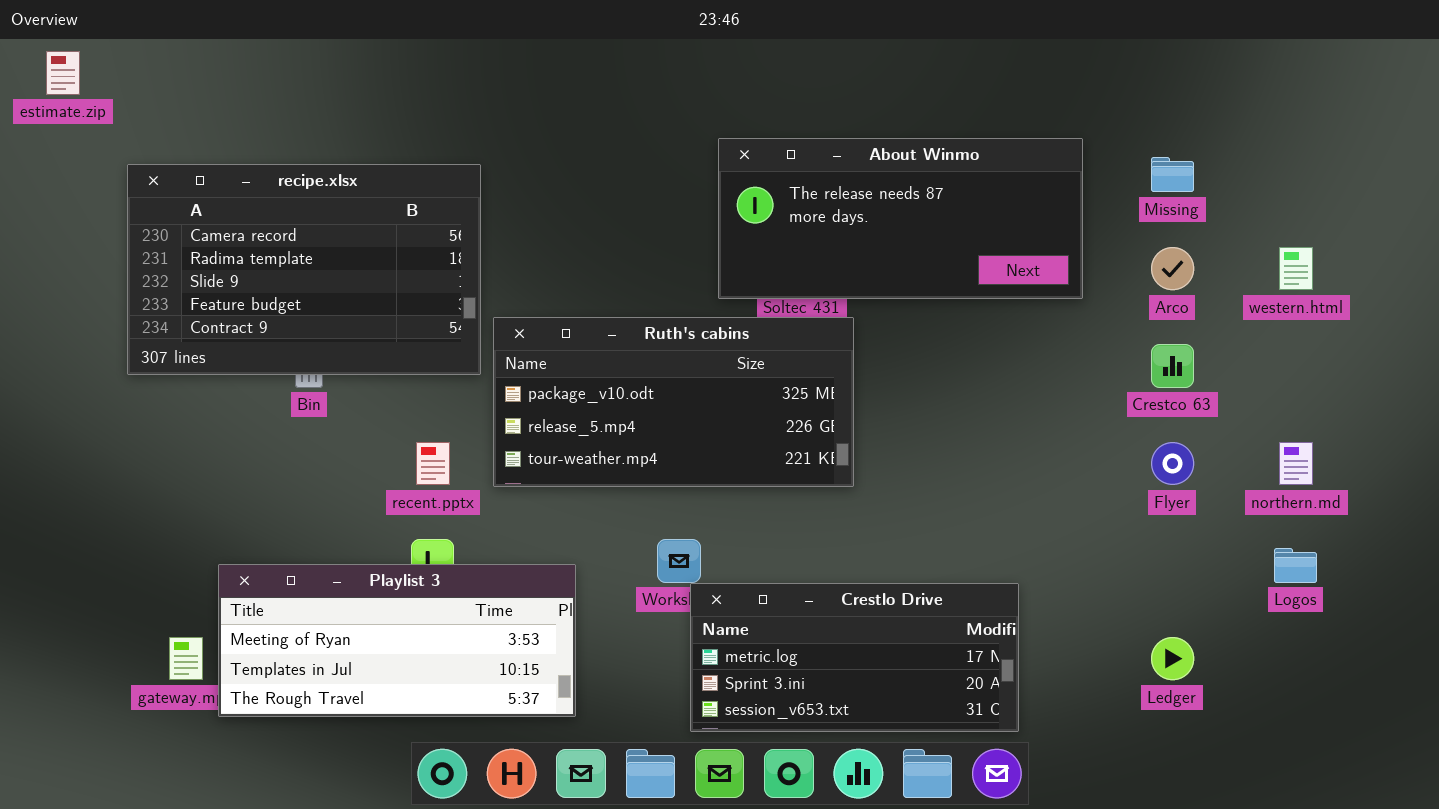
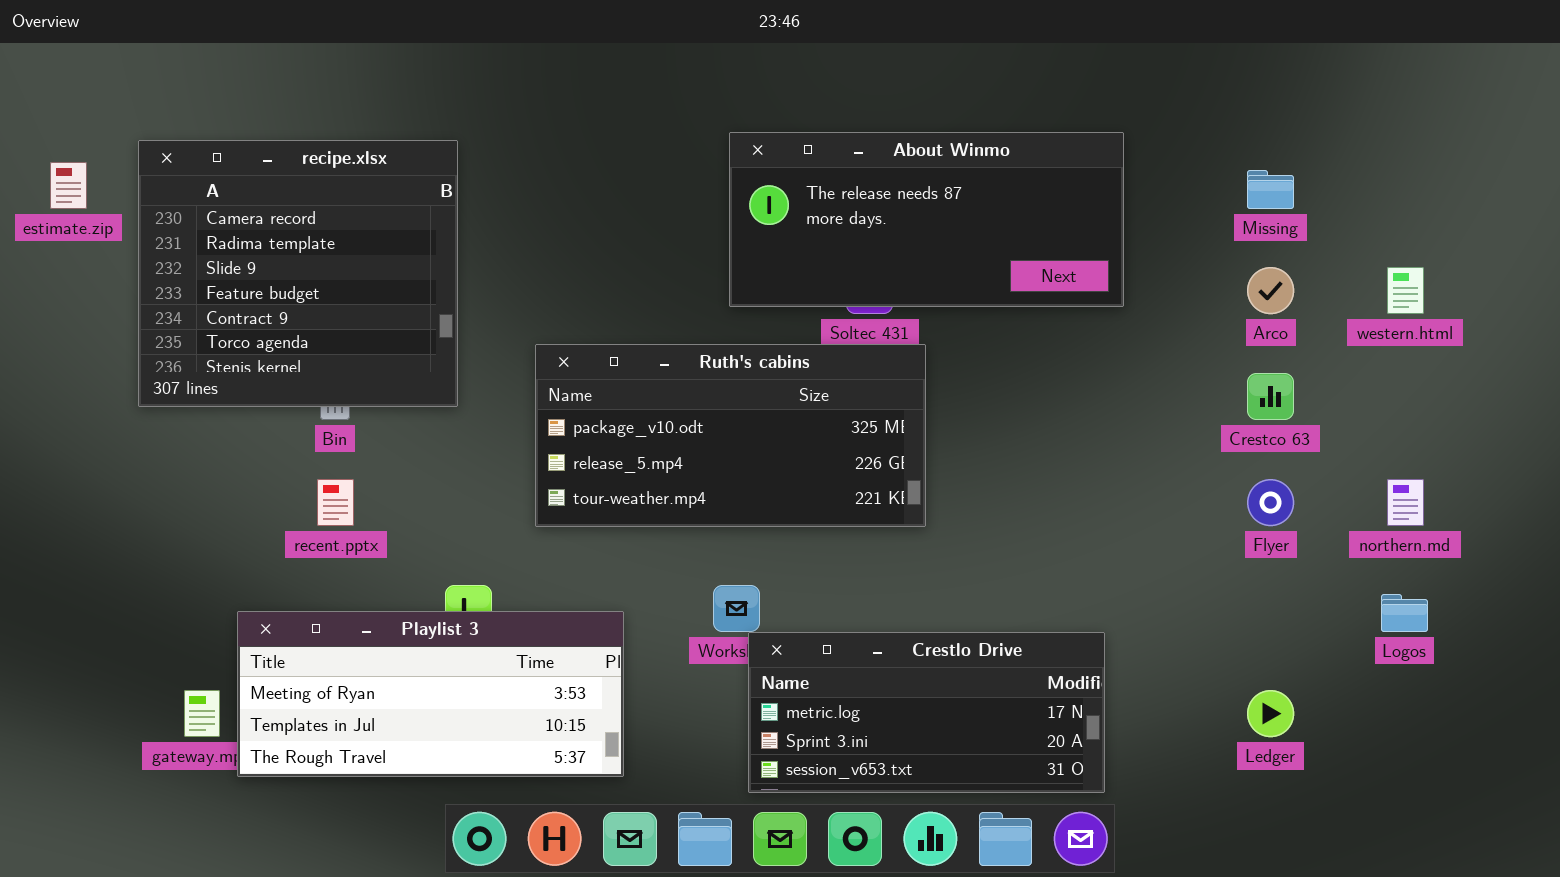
estimate.zip: [46,51,80,95] -> [50,162,87,209], moved
About Winmo: [718,138,1083,299] -> [729,132,1124,307], moved
recipe.xlsx: [127,164,481,375] -> [138,140,458,407], resized
recent.pptx: [416,442,450,485] -> [317,479,354,526], moved

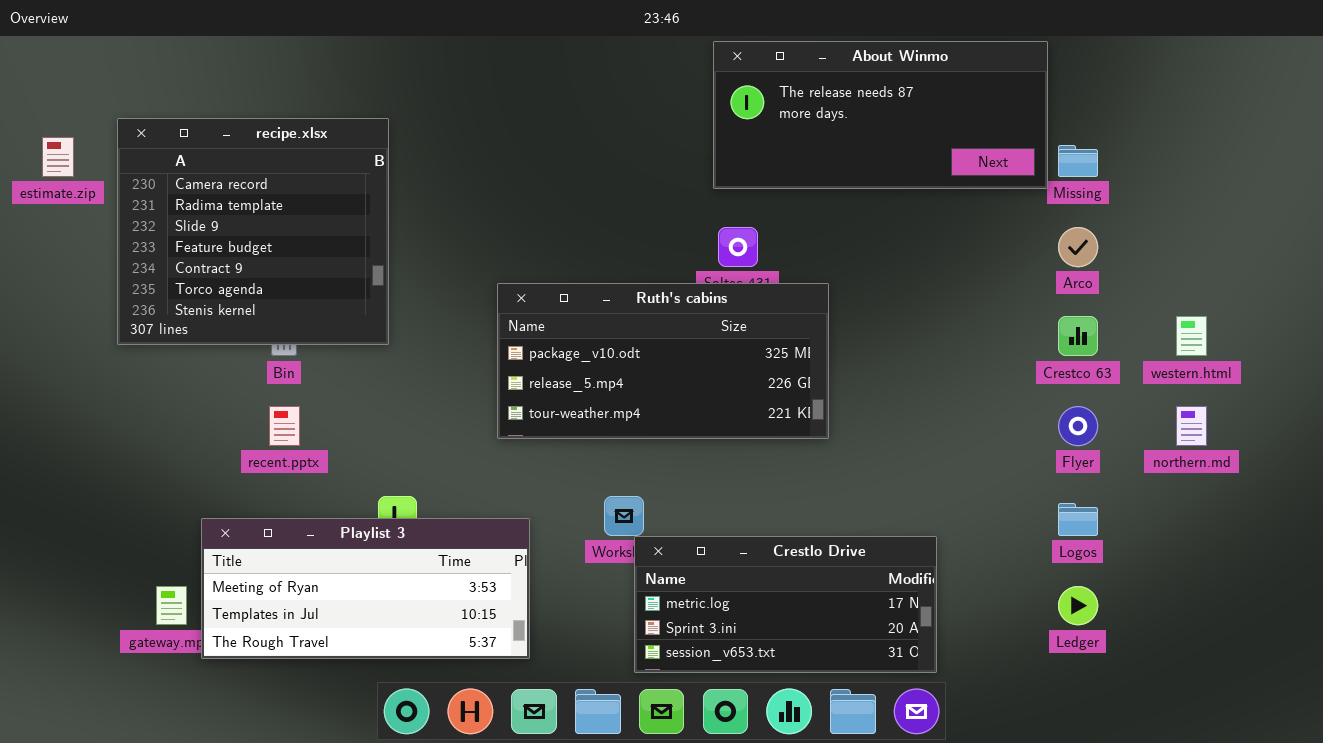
About Winmo: [729,132,1124,307] -> [713,41,1048,189], moved
western.html: [1387,267,1424,314] -> [1176,316,1207,356], moved
Ruth's cabins: [535,344,926,527] -> [497,283,829,439], moved
Logos: [1381,594,1428,632] -> [1058,503,1098,536], moved

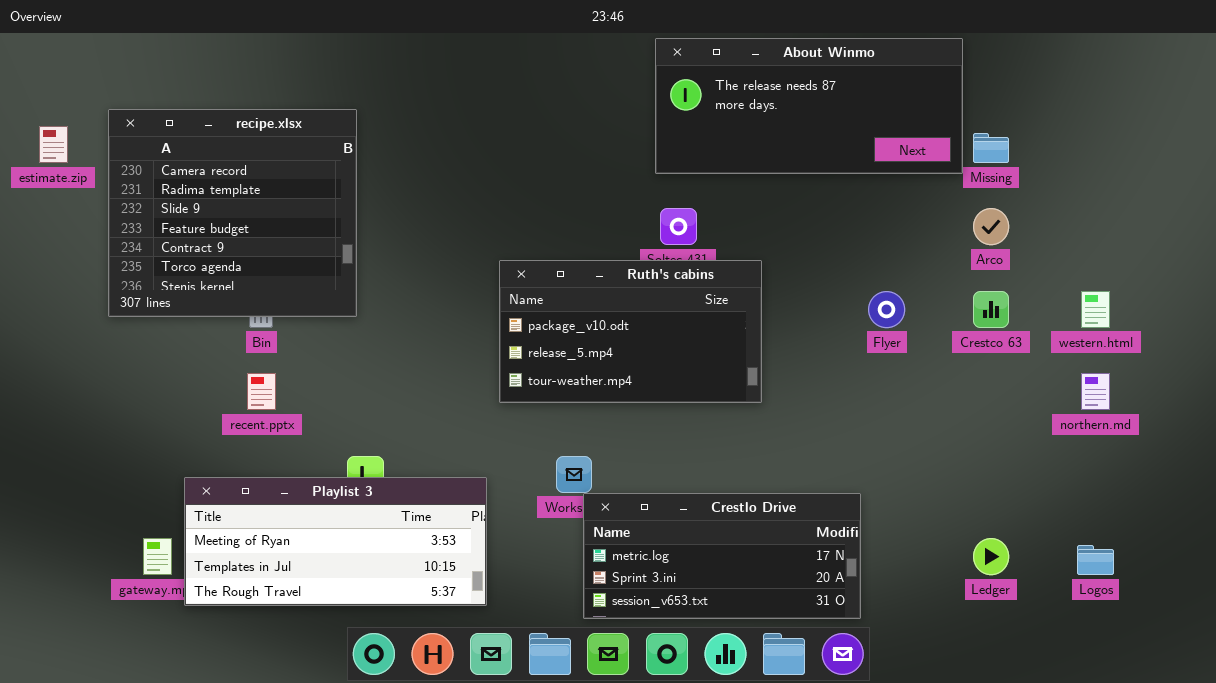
Ruth's cabins: [497,283,829,439] -> [499,260,762,403], resized
Flyer: [1058,406,1098,446] -> [868,291,905,328], moved
Logos: [1058,503,1098,536] -> [1077,545,1114,575], moved

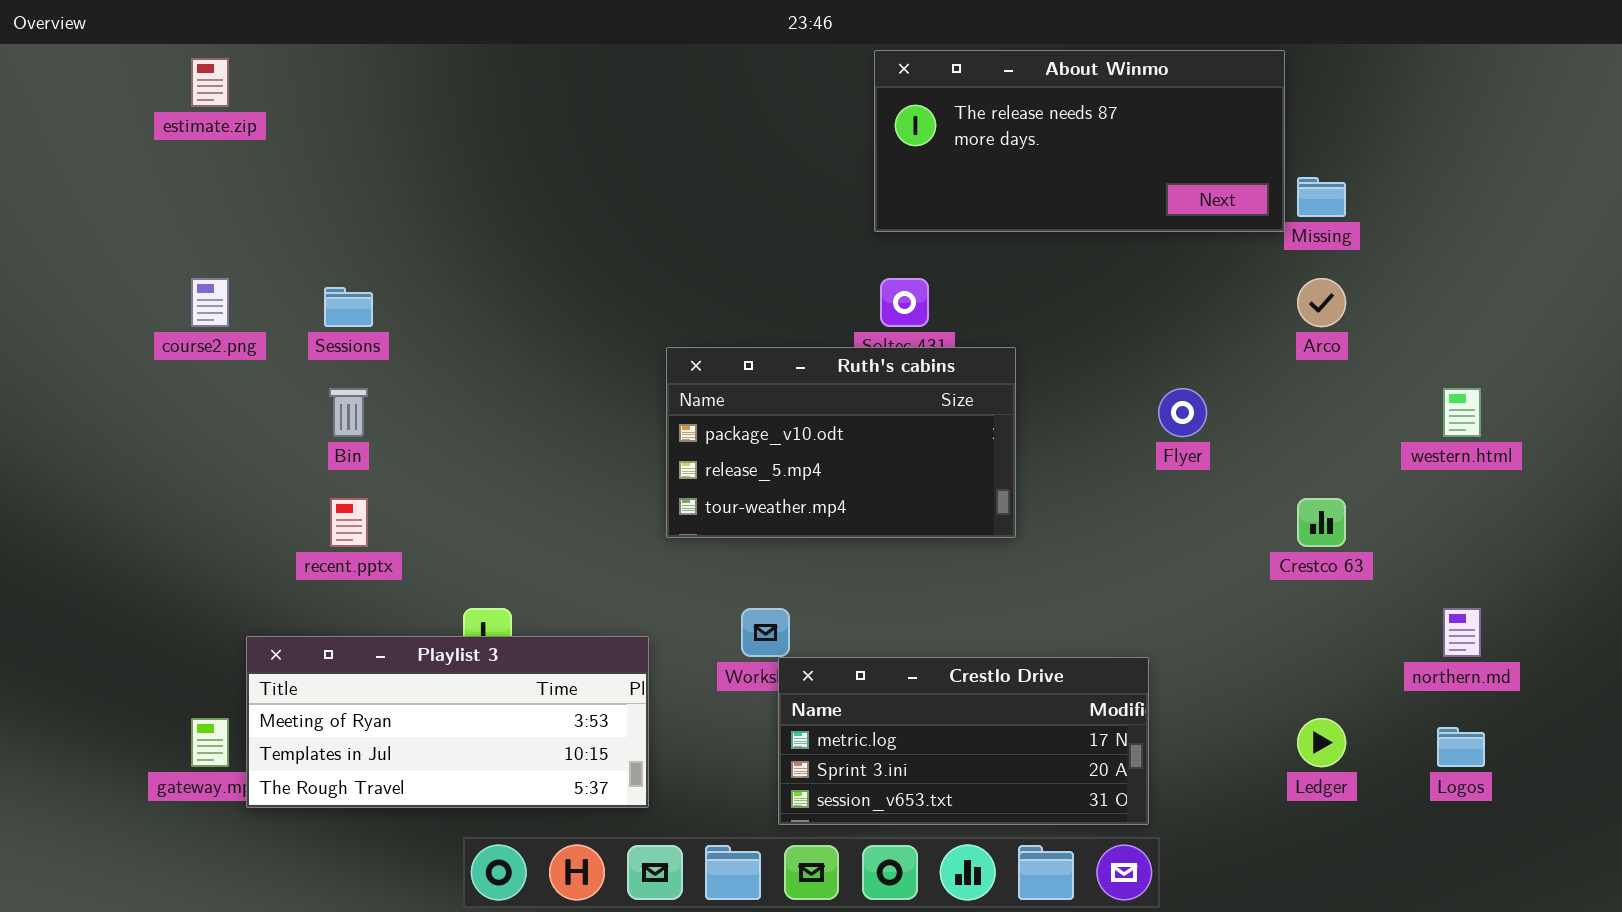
recipe.xlsx: [108,109,357,317] -> none, closed
estimate.zip: [39,126,68,163] -> [191,58,229,107], moved
Crestco 63: [973,291,1009,328] -> [1297,498,1346,547], moved
northern.md: [1081,373,1110,410] -> [1443,608,1481,657], moved

